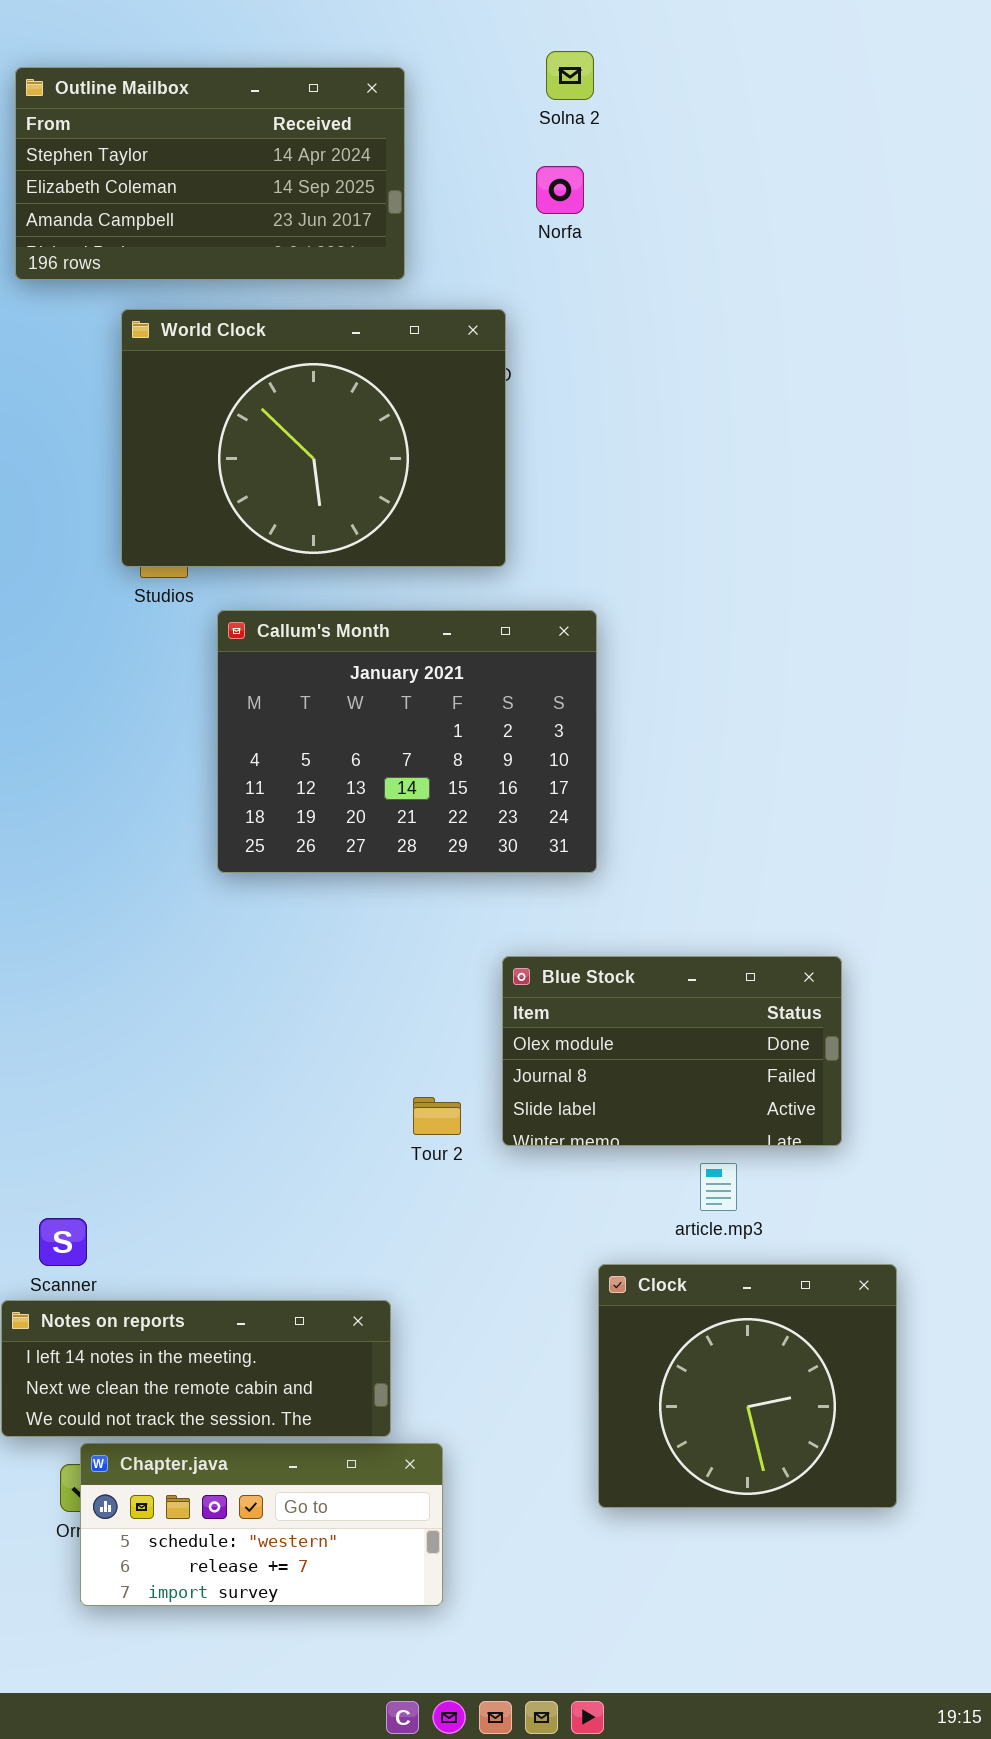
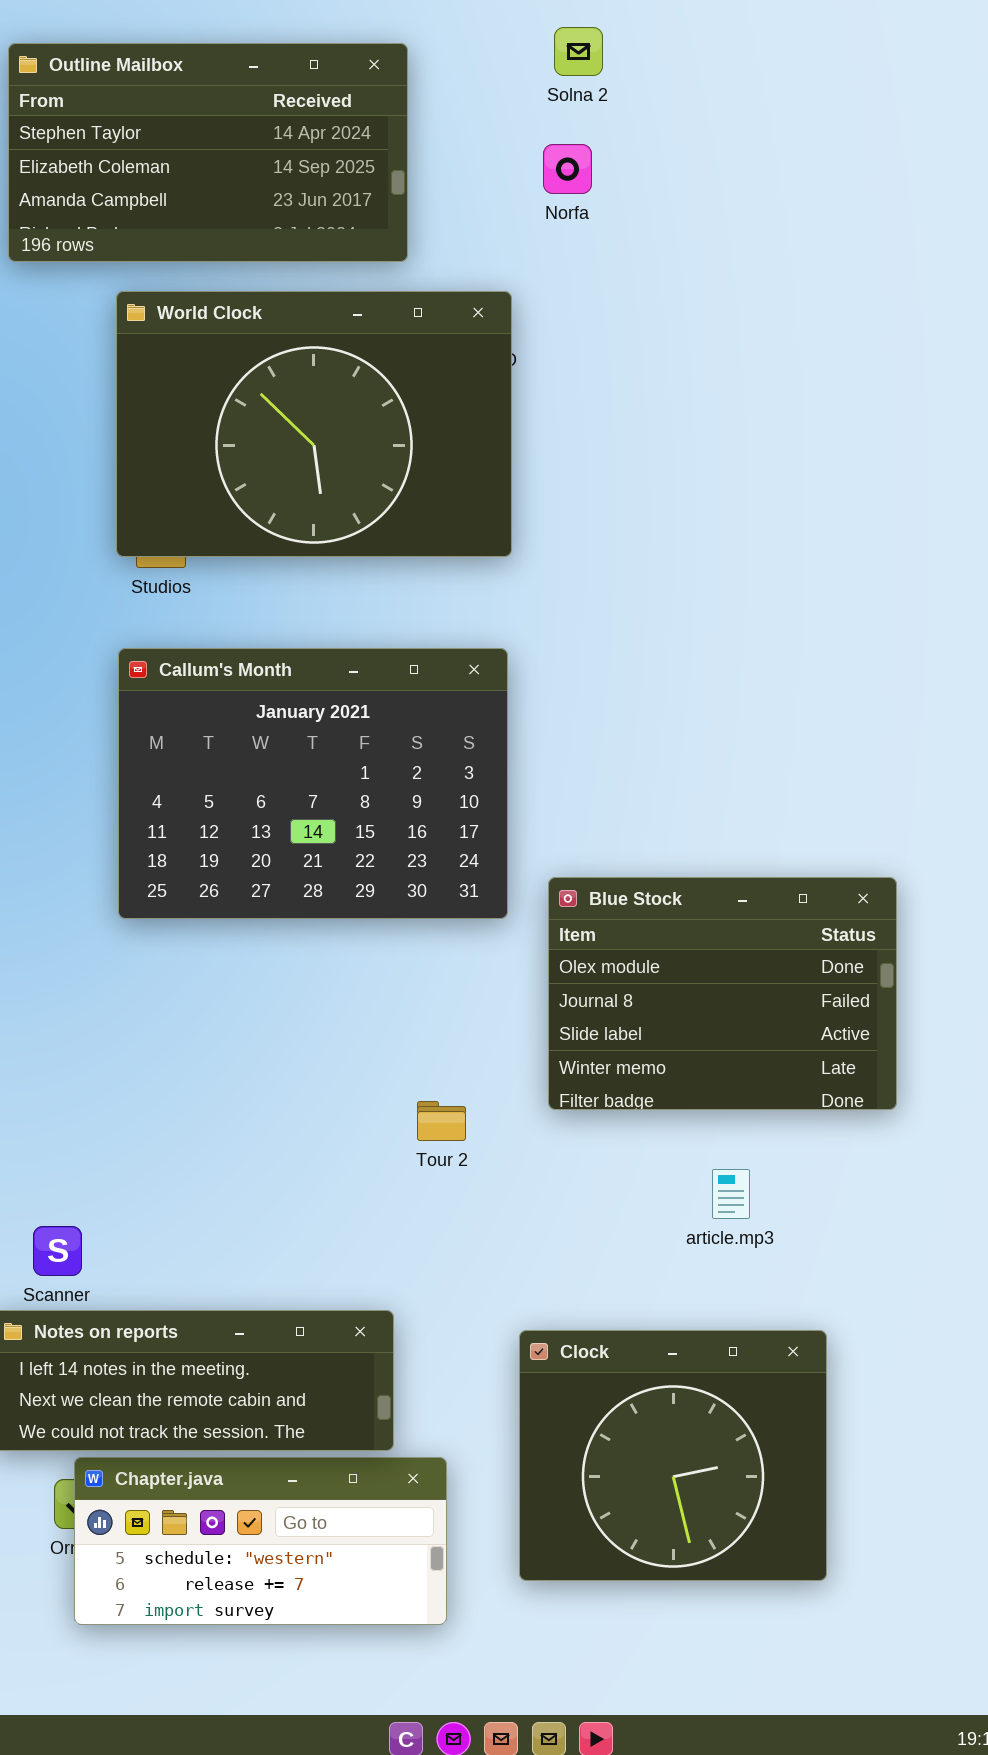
Callum's Month: [217,610,597,873] -> [118,648,508,919], moved
Blue Stock: [502,956,842,1146] -> [548,877,897,1110], moved, resized
Clock: [598,1264,897,1508] -> [519,1330,827,1581], moved

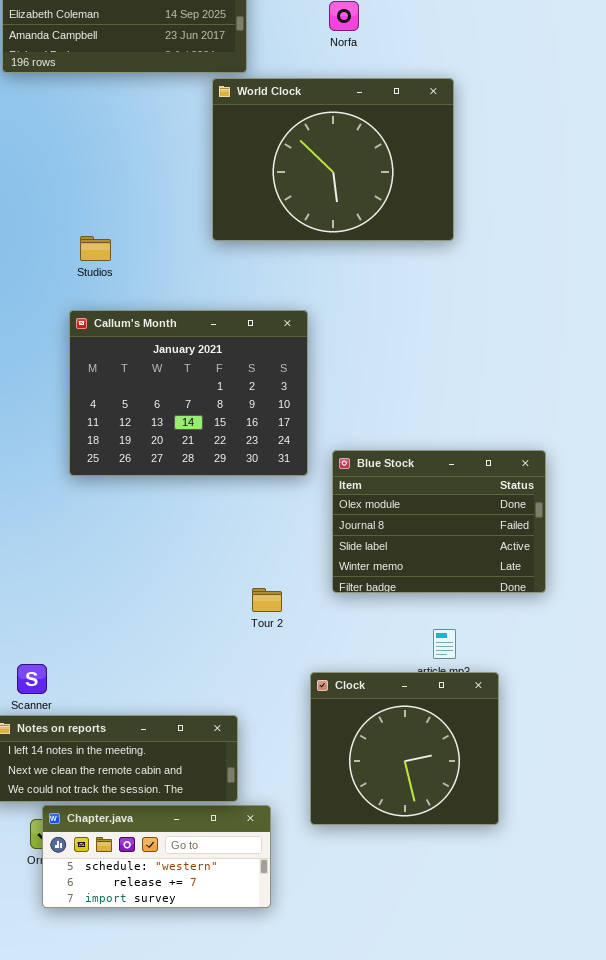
World Clock: [116,291,512,557] -> [212,78,454,241], moved
Clock: [519,1330,827,1581] -> [310,672,499,825], moved

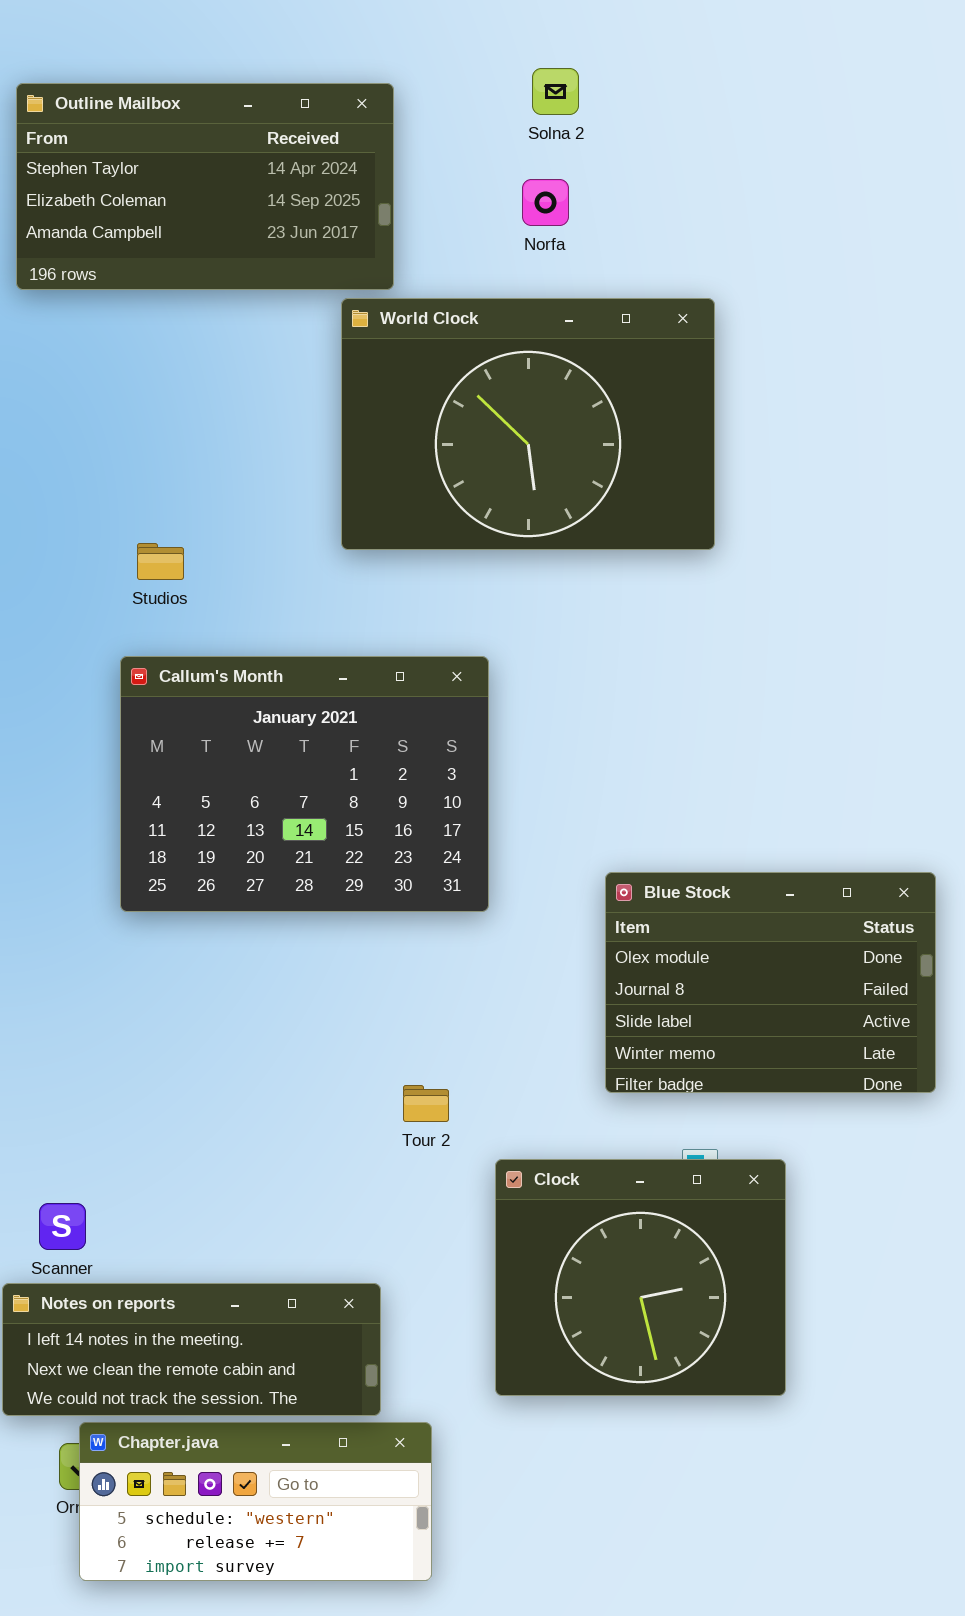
Blue Stock: [332,450,546,593] -> [605,872,936,1093], moved
Clock: [310,672,499,825] -> [495,1159,786,1396], moved

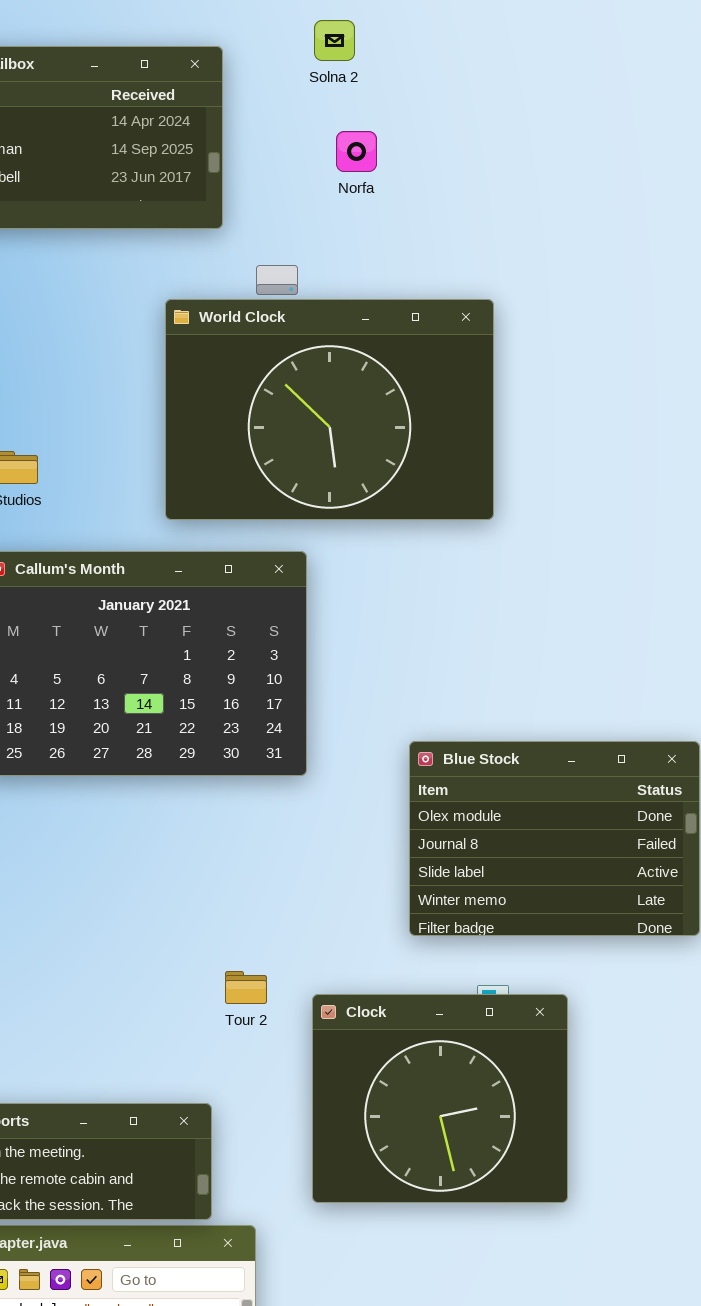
Solna 2: [532,68,579,115] -> [314,20,355,61], moved
World Clock: [341,298,715,550] -> [165,299,494,520], moved
Tour 2: [403,1085,449,1122] -> [225,971,267,1004], moved

